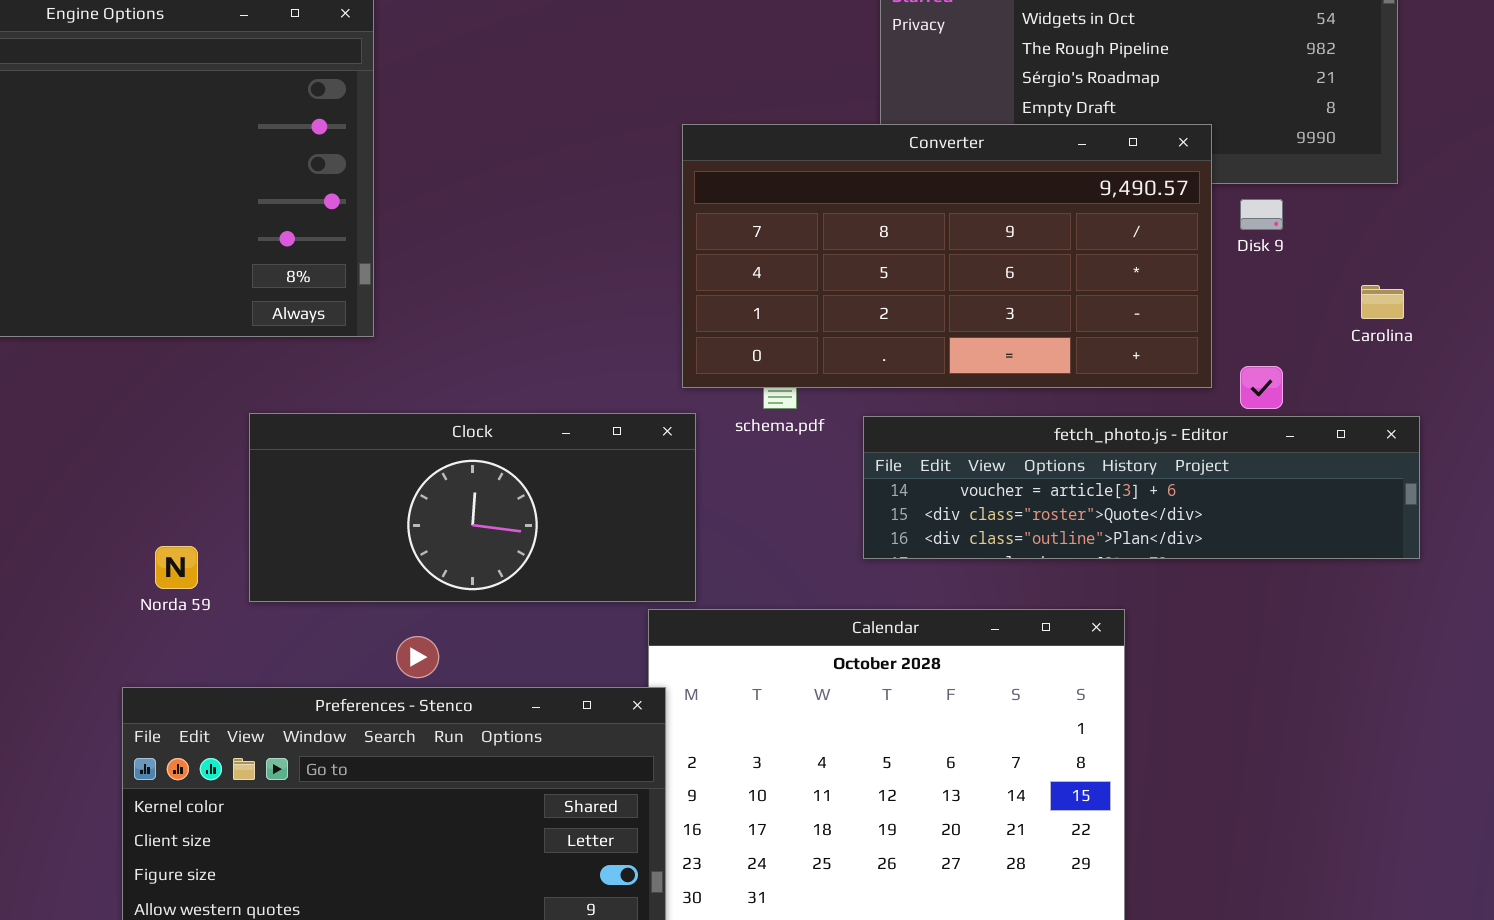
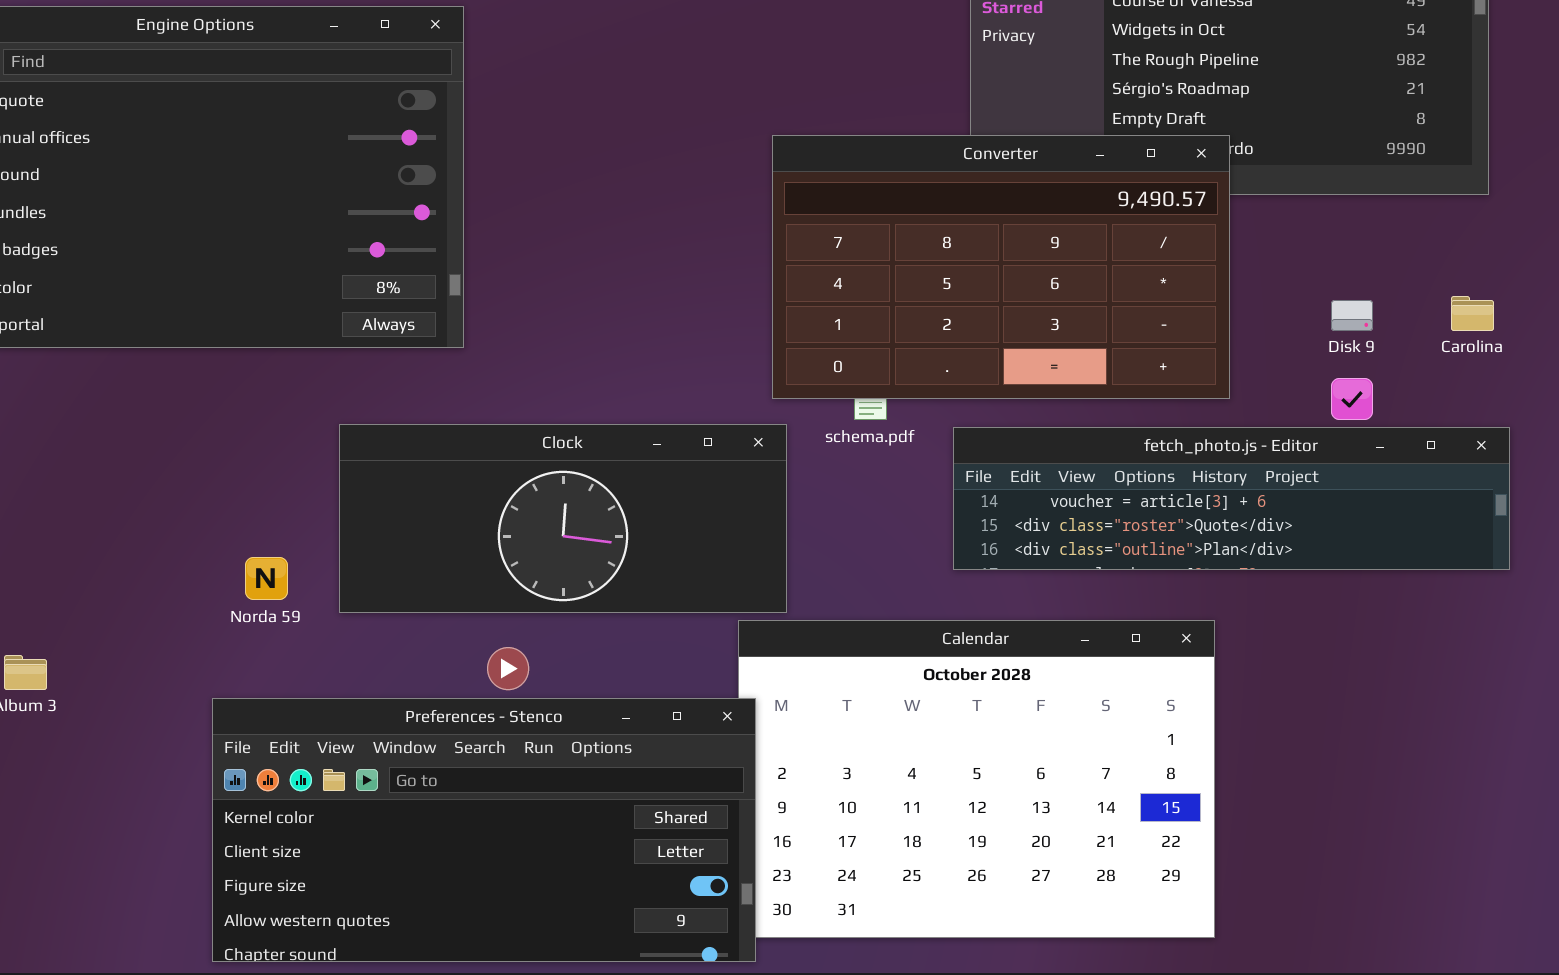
Converter: [682,124,1212,388] -> [772,135,1230,399], resized
Disk 9: [1240,199,1283,230] -> [1331,300,1373,331], moved

